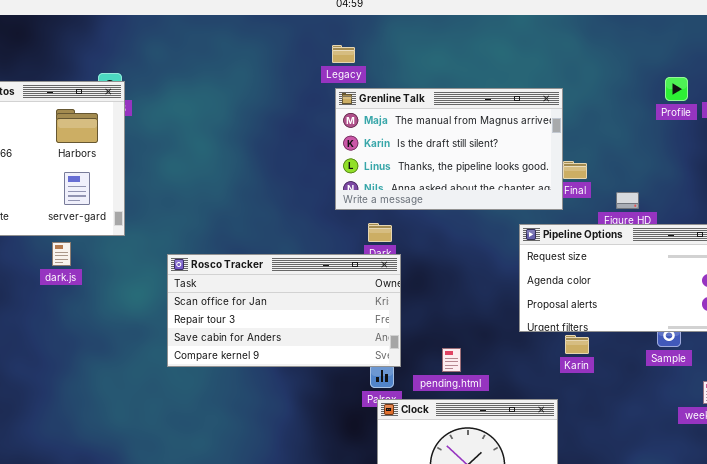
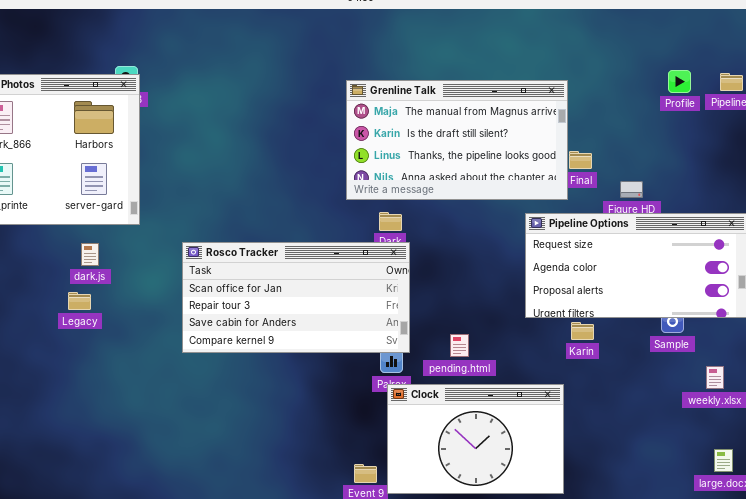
Legacy: [332,45,355,63] -> [68,292,91,310], moved
dark.js: [52,242,71,266] -> [81,243,99,266], moved

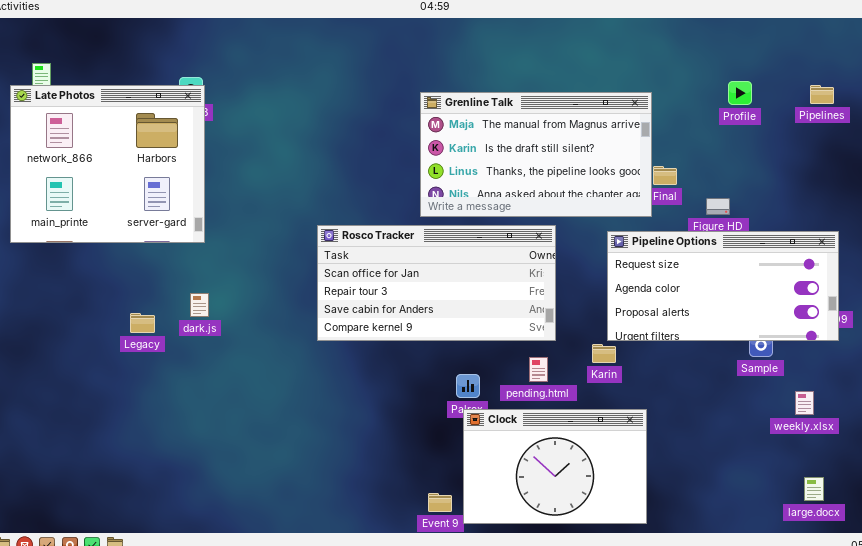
Profile: [668,70,691,93] -> [728,81,752,105], moved
Rosco Tracker: [182,242,410,353] -> [317,225,556,341], moved
dark.js: [81,243,99,266] -> [190,293,209,317], moved
Karin: [571,322,594,340] -> [592,344,616,363], moved

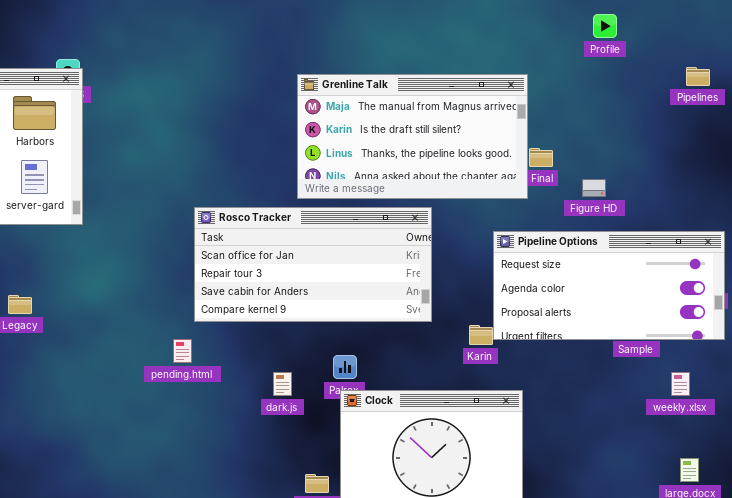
Profile: [728,81,752,105] -> [593,14,617,38], moved
Pipeline Options: [607,231,839,341] -> [493,231,725,340], moved
dark.js: [190,293,209,317] -> [273,372,292,396], moved
pending.html: [529,357,548,382] -> [173,339,192,363], moved

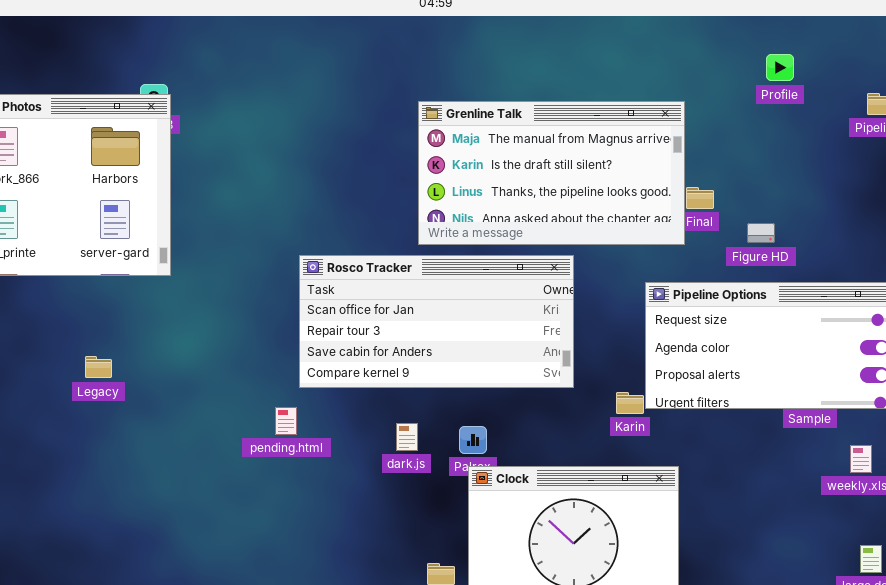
Profile: [593,14,617,38] -> [766,54,794,81], moved
dark.js: [273,372,292,396] -> [396,423,418,451], moved

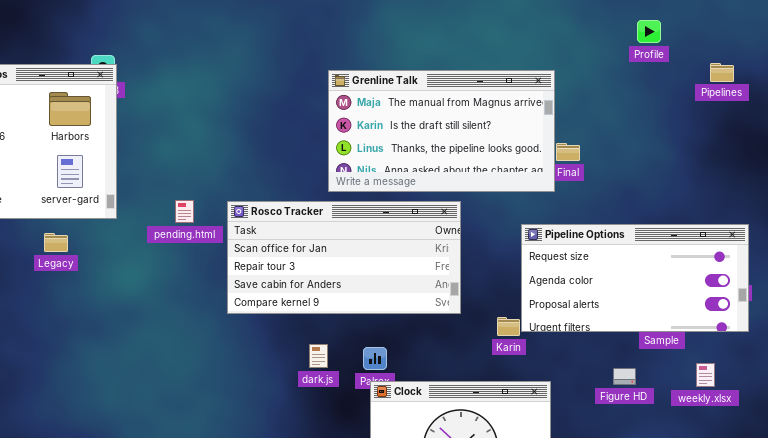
Profile: [766,54,794,81] -> [637,20,661,43], moved
Figure HD: [747,223,775,243] -> [613,368,636,385], moved
Legacy: [85,356,112,378] -> [44,233,68,252], moved
pending.html: [275,407,297,435] -> [175,200,194,223], moved

